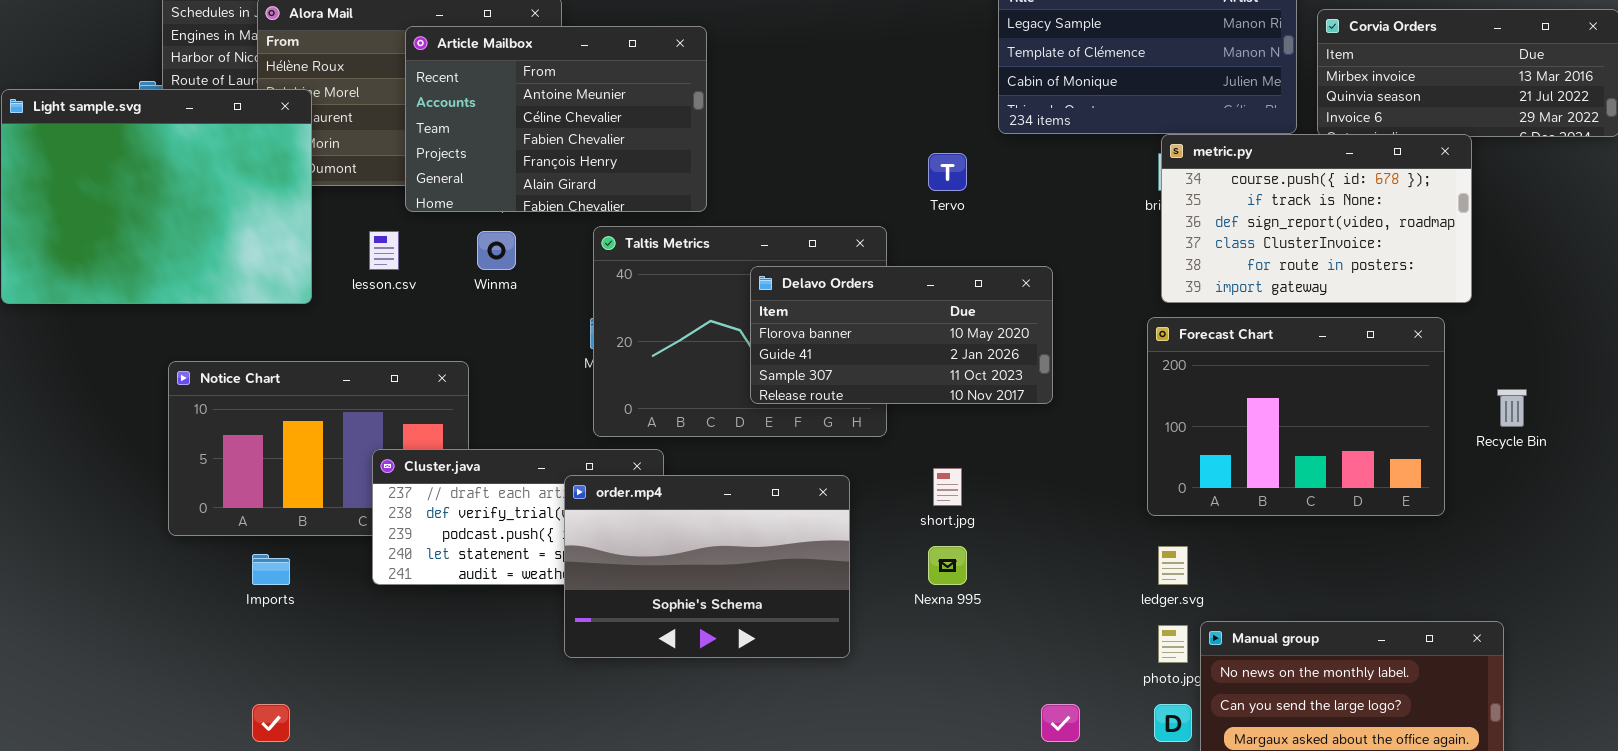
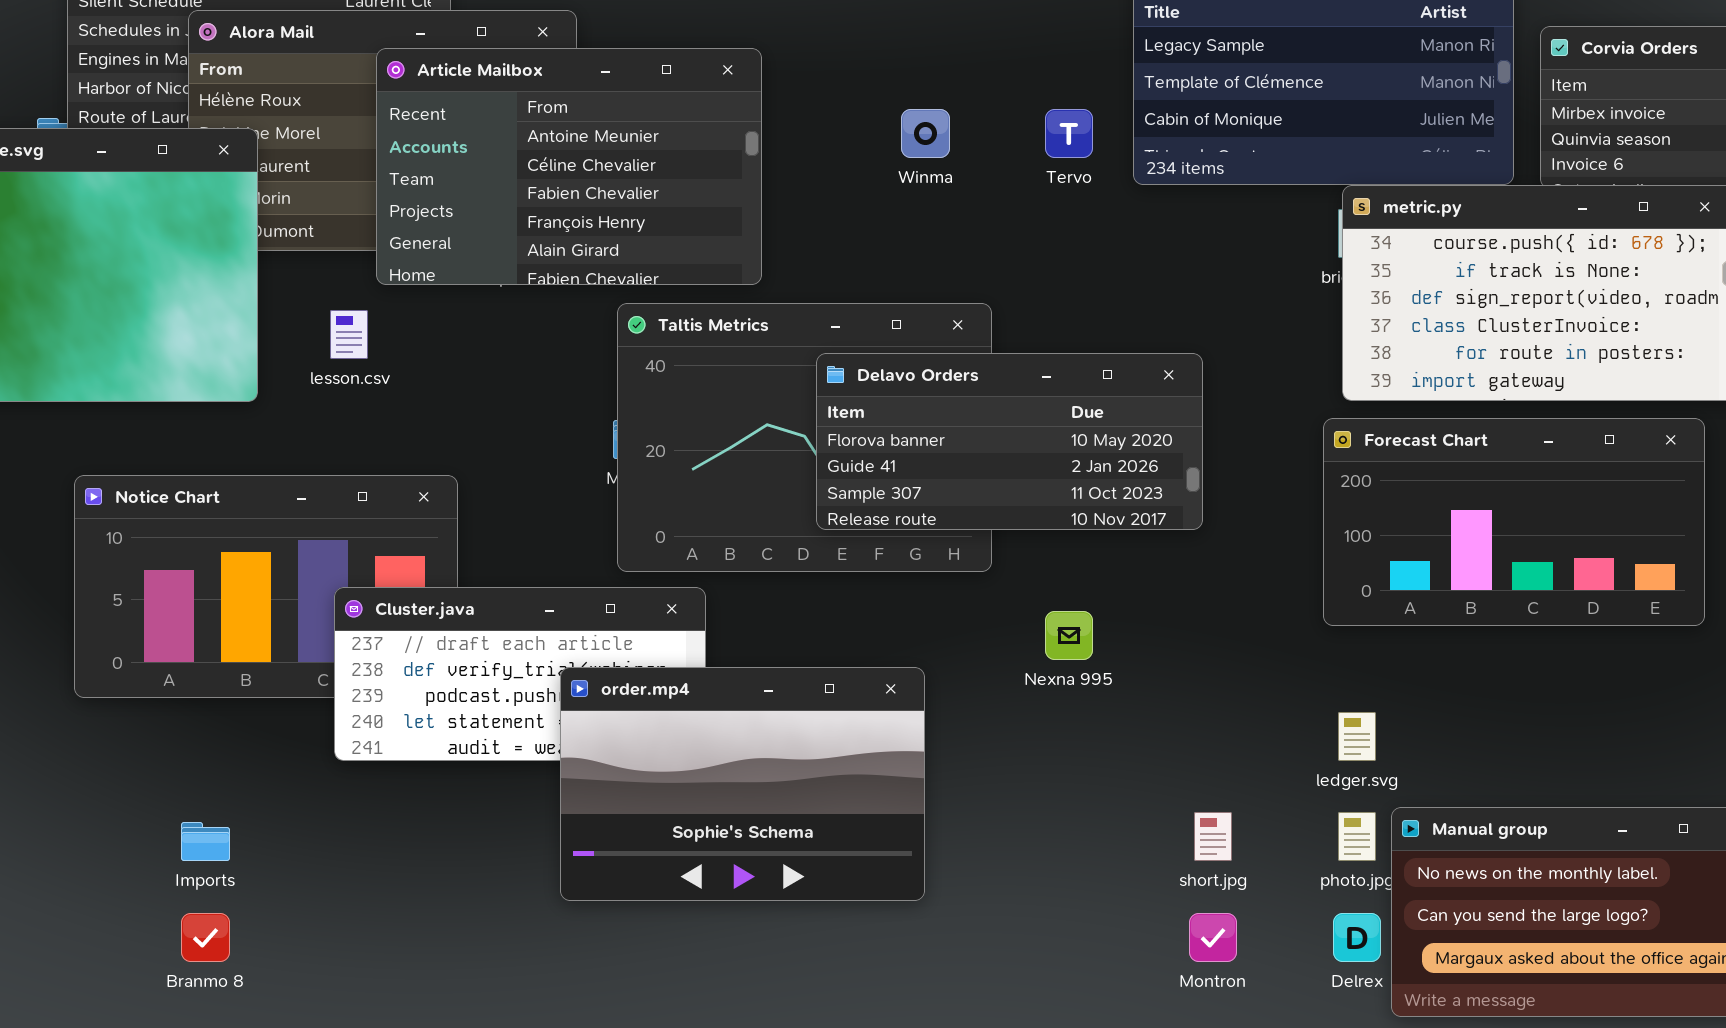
Tervo: [928,153,967,191] -> [1045,109,1093,158], moved
Winma: [477,231,516,270] -> [901,109,950,158], moved
Forecast Chart: [1147,317,1445,516] -> [1323,418,1705,626], resized
short.jpg: [933,468,962,506] -> [1194,812,1232,861], moved
order.mp4: [564,475,850,658] -> [560,667,925,901], moved
Nexna 995: [928,546,967,585] -> [1045,611,1093,660], moved
Imports: [252,554,290,585] -> [181,822,230,861], moved

